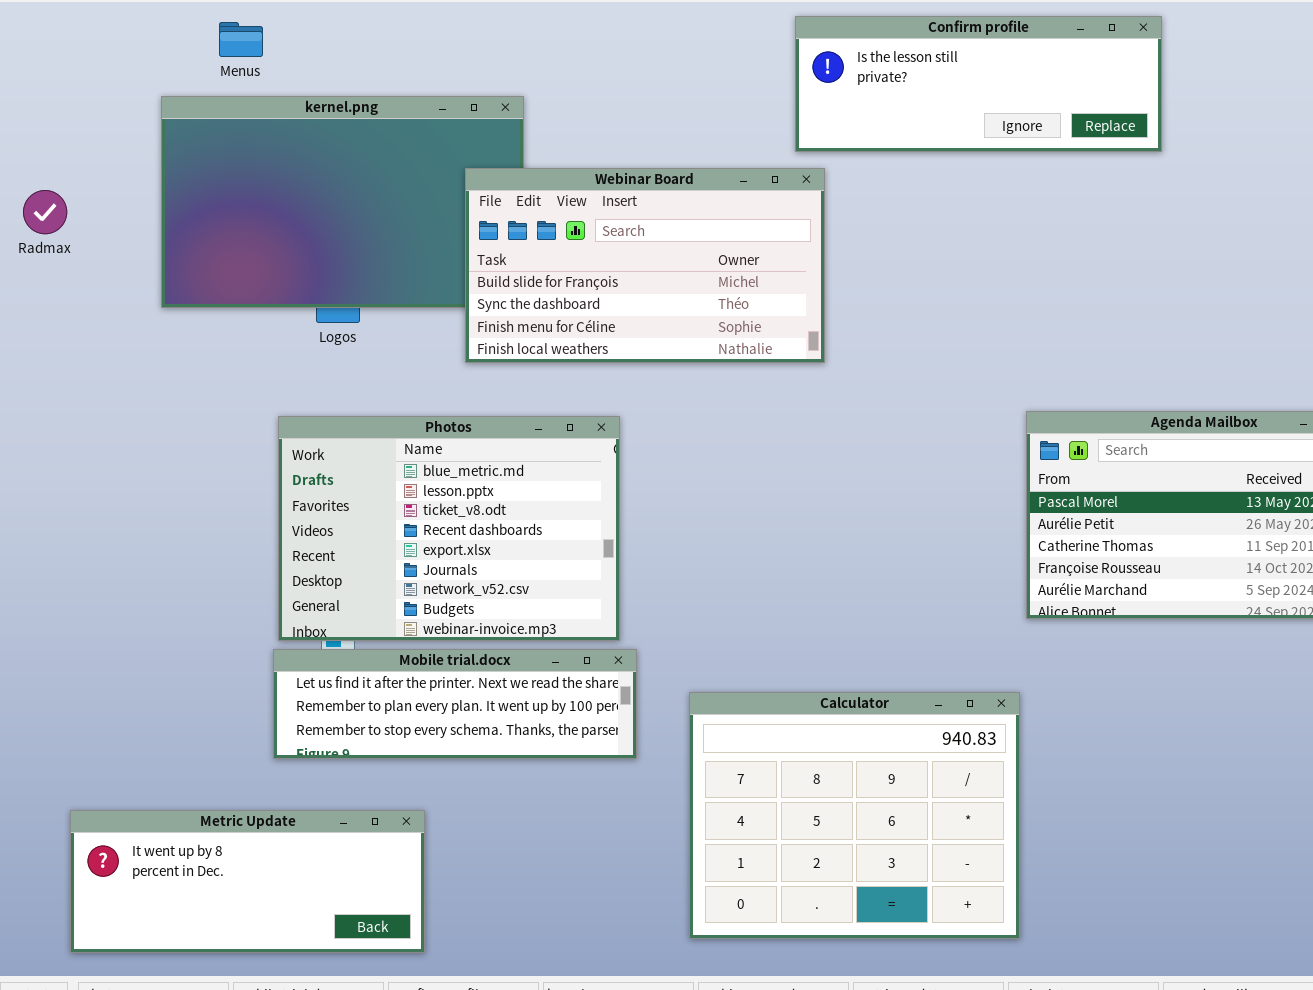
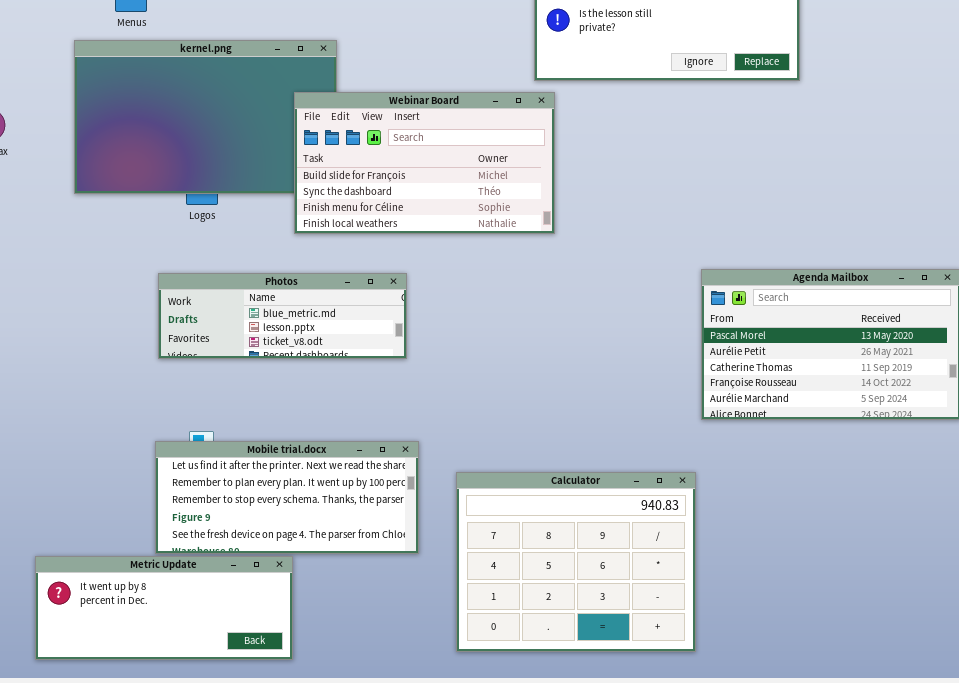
Photos: [278,416,620,641] -> [158,273,407,359], resized
Mobile trial.docx: [273,649,637,759] -> [155,441,419,554], resized
Metric Update: [70,810,425,953] -> [35,556,293,660], moved

